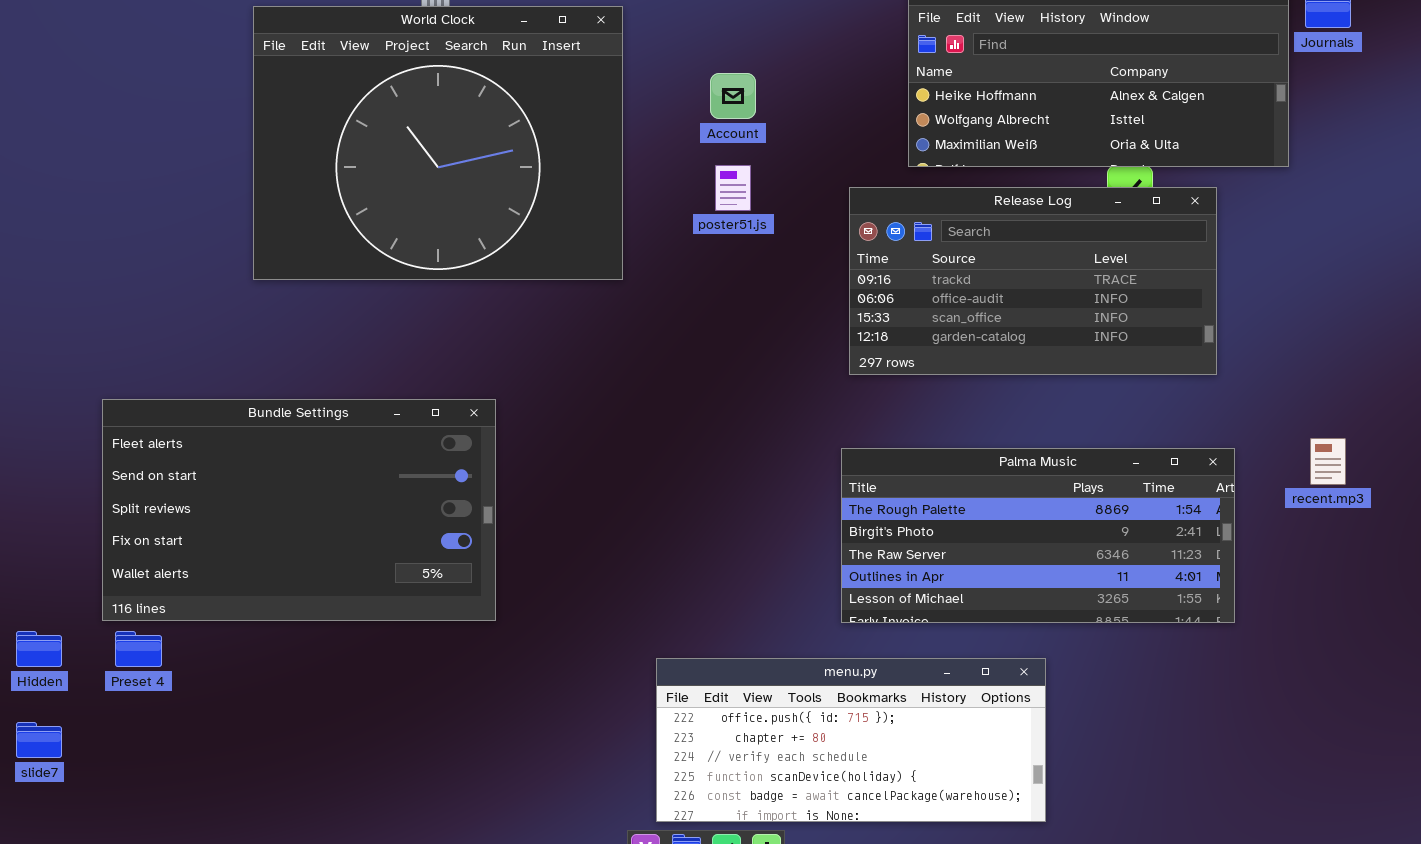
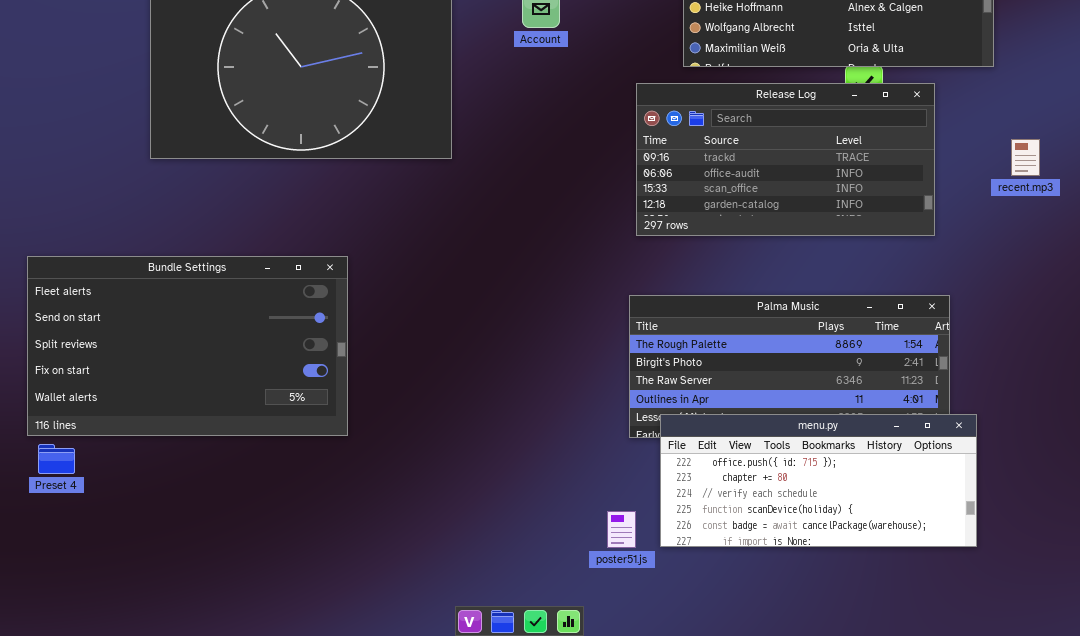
poster51.js: [715,165,751,211] -> [607,511,636,548], moved
recent.mp3: [1310,438,1346,485] -> [1011,139,1040,176], moved
menu.py: [656,658,1046,822] -> [660,414,977,547], moved

